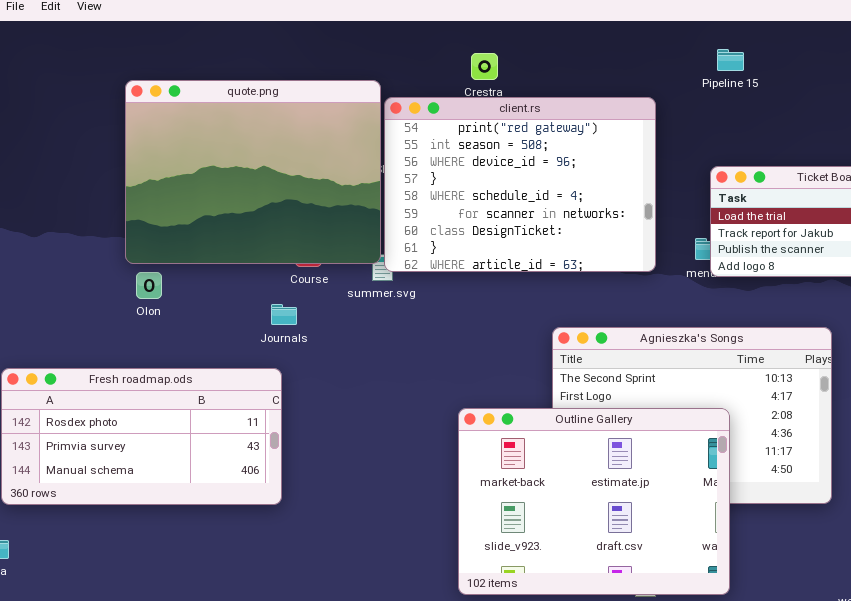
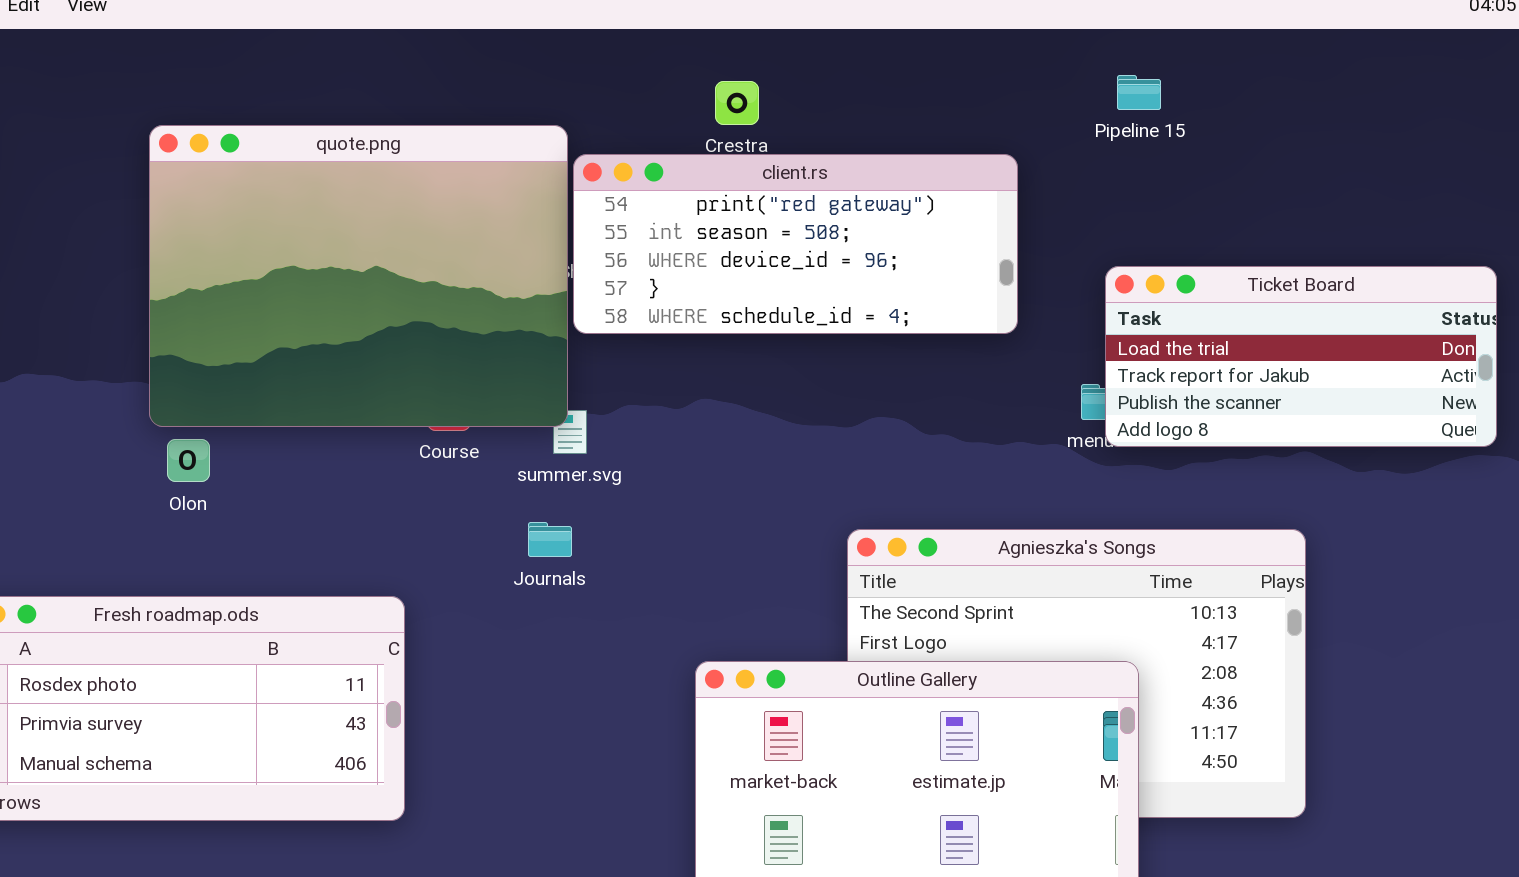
client.rs: [384,97,656,272] -> [573,154,1018,334], resized
Journals: [271,304,297,325] -> [528,522,572,557], moved

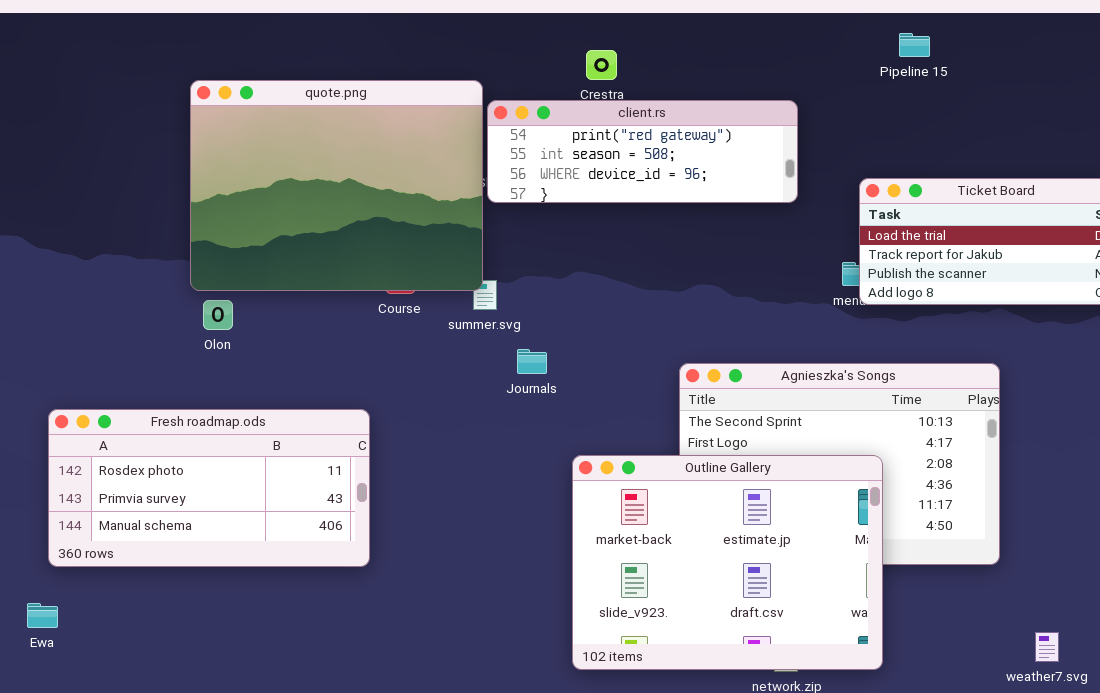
Pipeline 15: [1117,75,1161,110] -> [899,33,930,57], moved
client.rs: [573,154,1018,334] -> [487,100,798,203], resized
Journals: [528,522,572,557] -> [517,349,547,374], moved

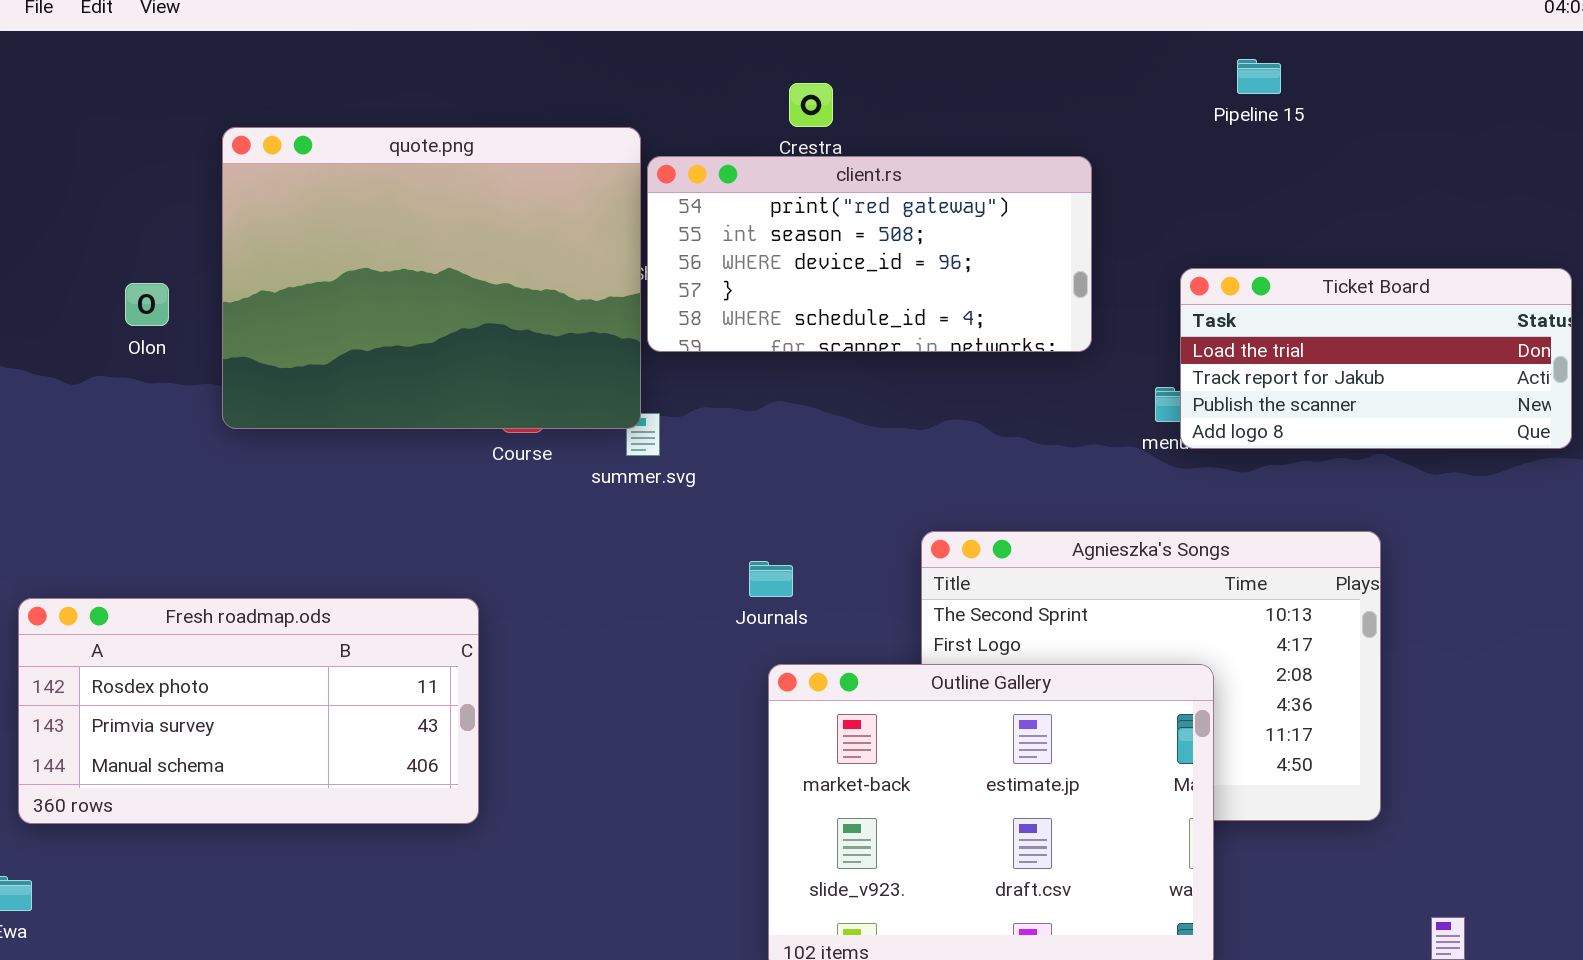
client.rs: [487,100,798,203] -> [647,156,1092,352], resized
Olon: [203,300,233,330] -> [125,283,169,326], moved
Journals: [517,349,547,374] -> [749,561,793,597], moved

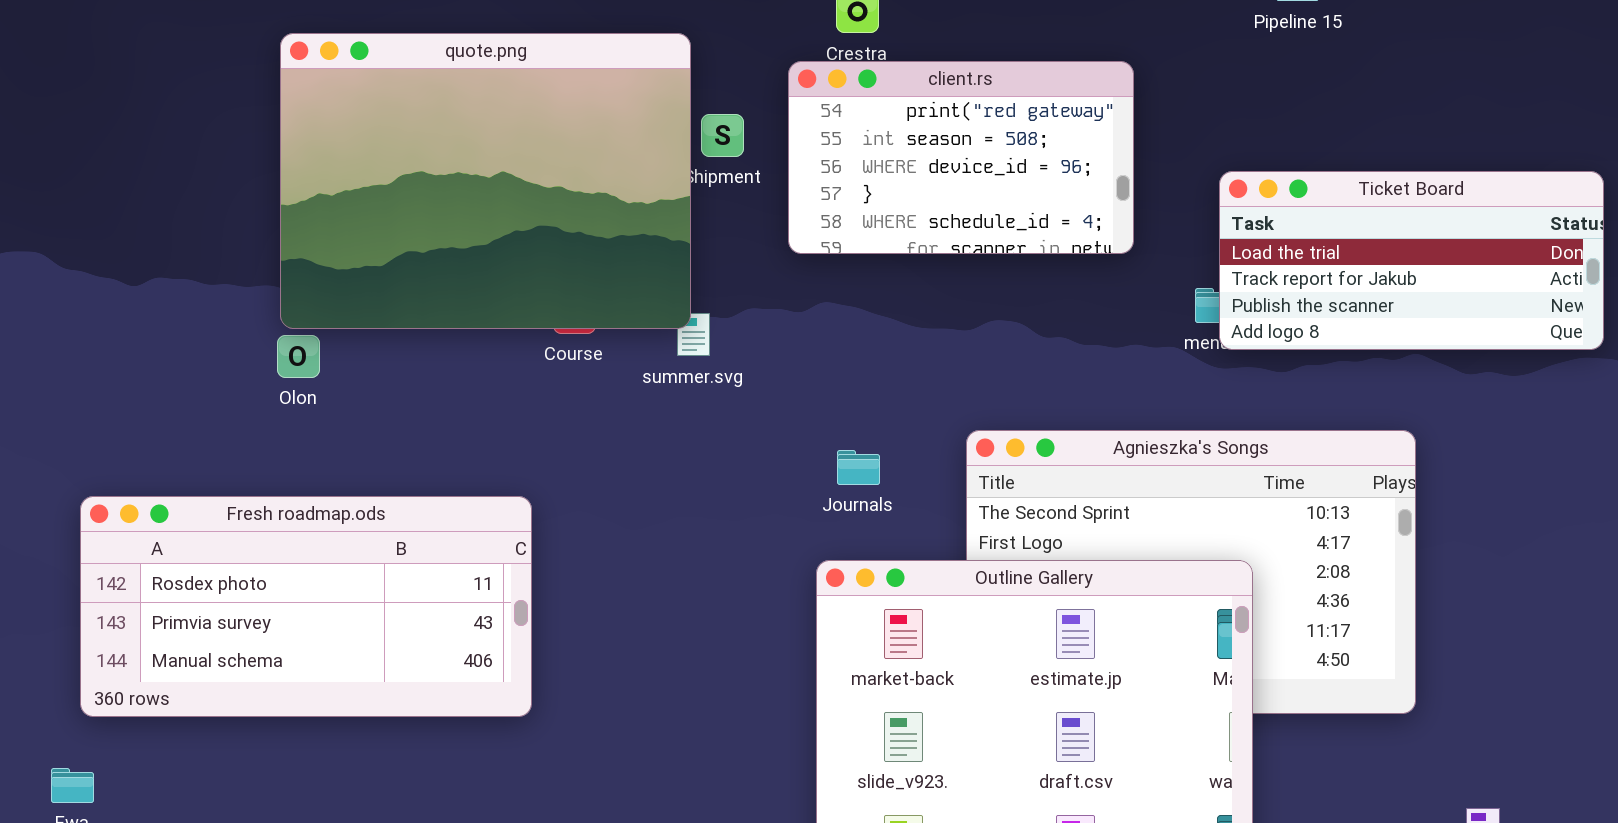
client.rs: [647,156,1092,352] -> [788,61,1134,254], resized
Olon: [125,283,169,326] -> [277,335,320,378], moved
Journals: [749,561,793,597] -> [837,450,880,485], moved

